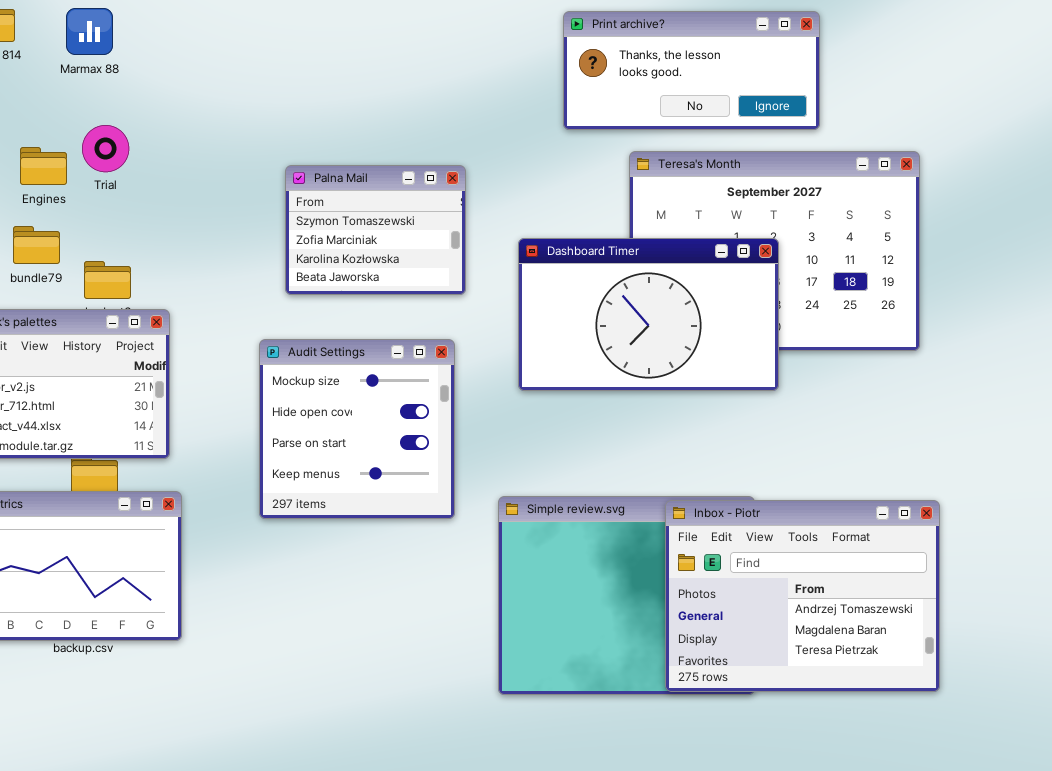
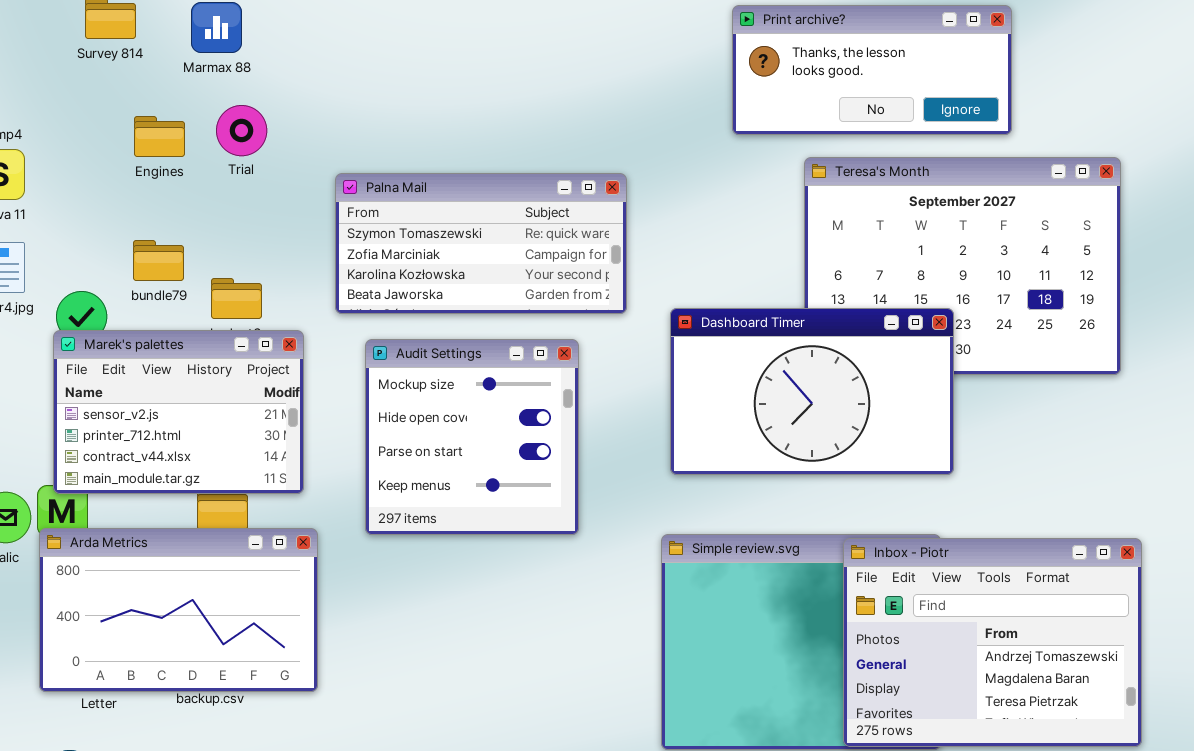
Trial: [82,125,129,172] -> [216,105,267,156], moved
Engines: [20,147,67,185] -> [134,116,185,157], moved
Palna Mail: [285,165,466,295] -> [335,173,627,314], resized
Dashboard Timer: [518,238,779,391] -> [670,308,954,475], moved
Audit Settings: [259,339,455,519] -> [365,339,579,535], moved

